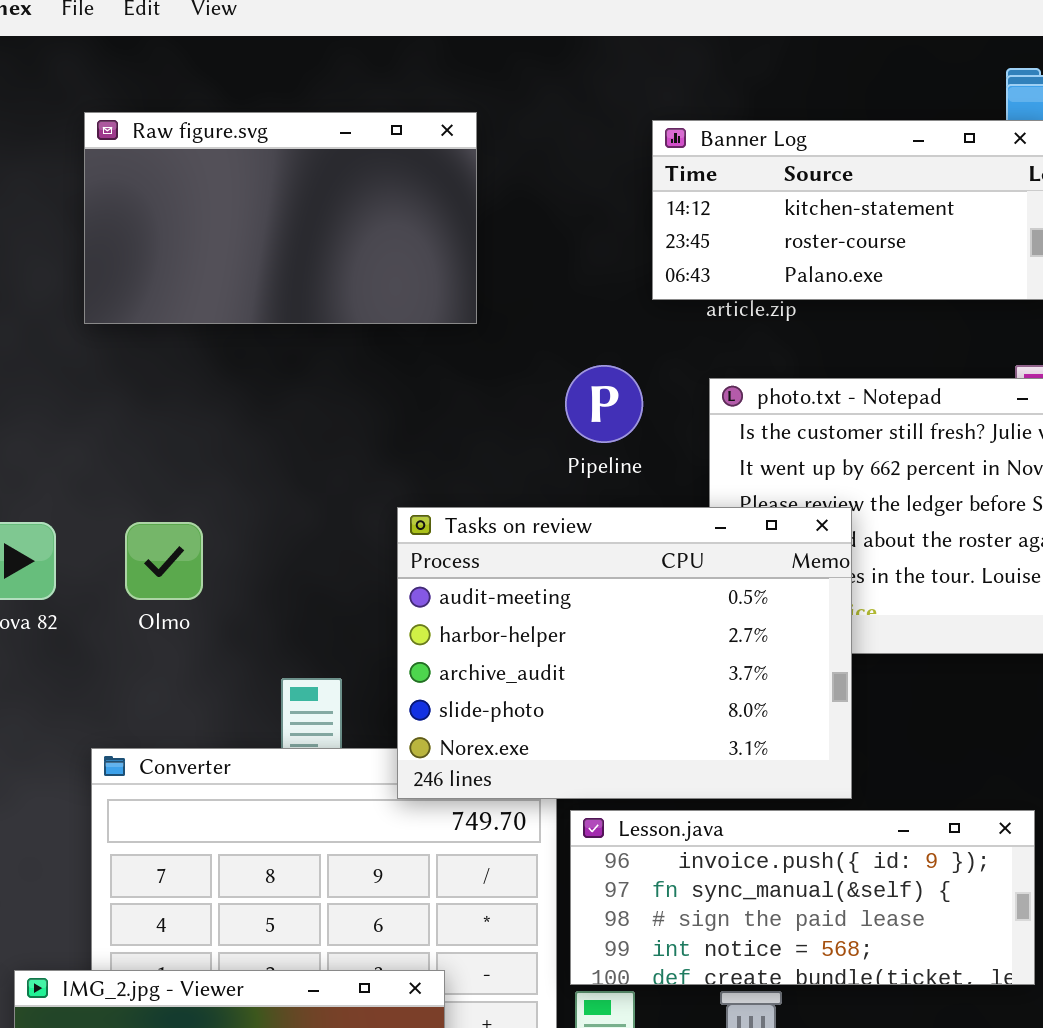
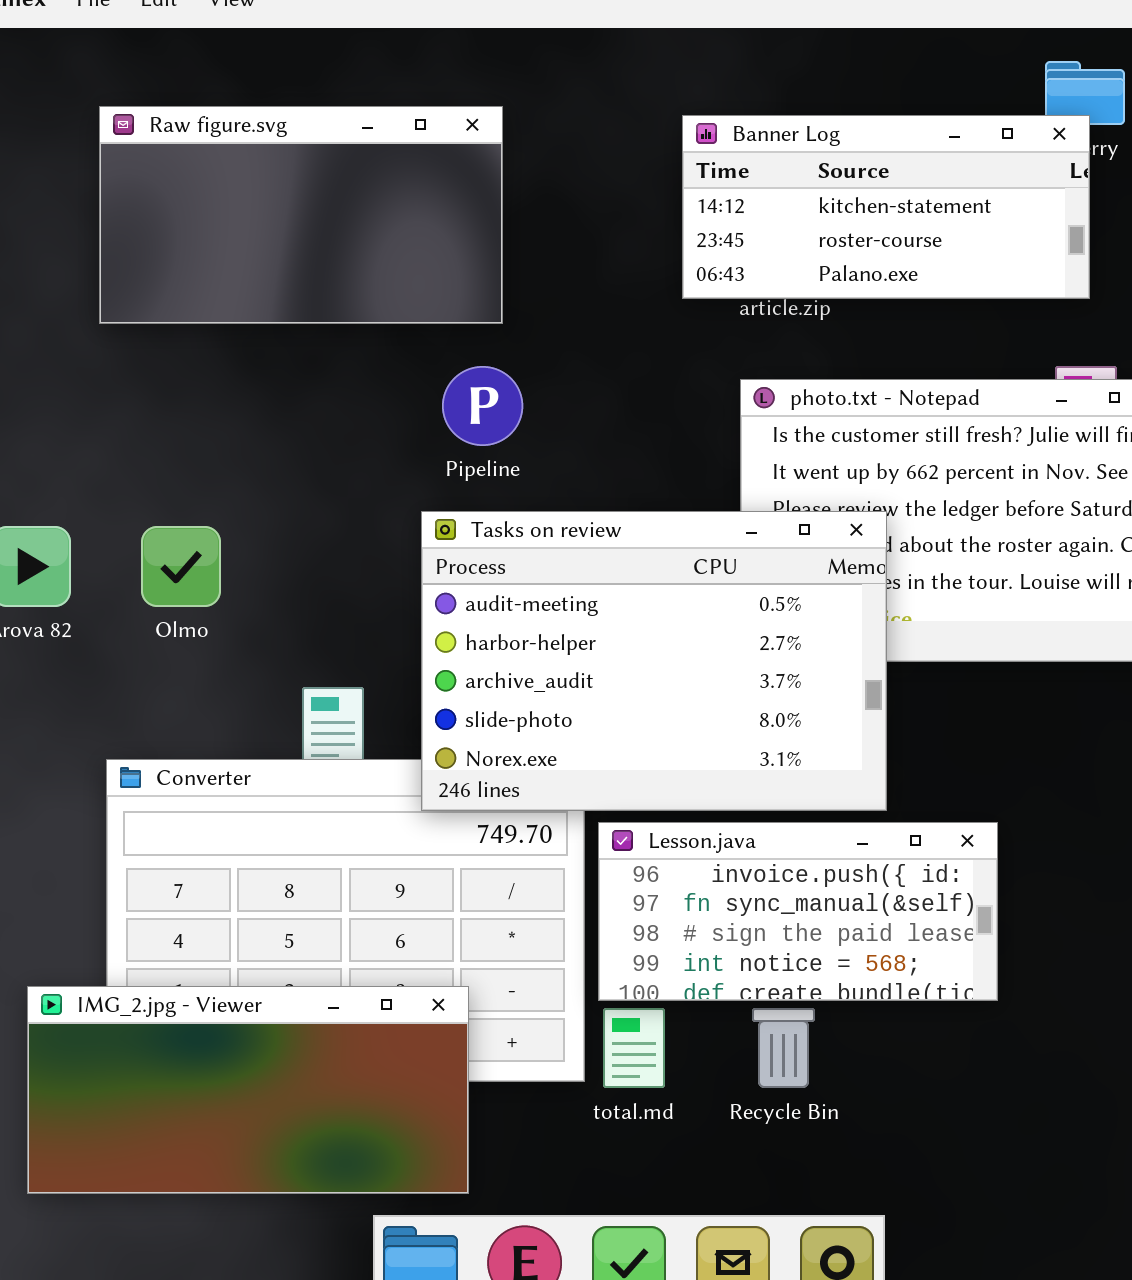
Pipeline: [565,365,643,443] -> [442,366,523,446], moved
Lesson.java: [570,810,1035,985] -> [598,822,998,1001], resized

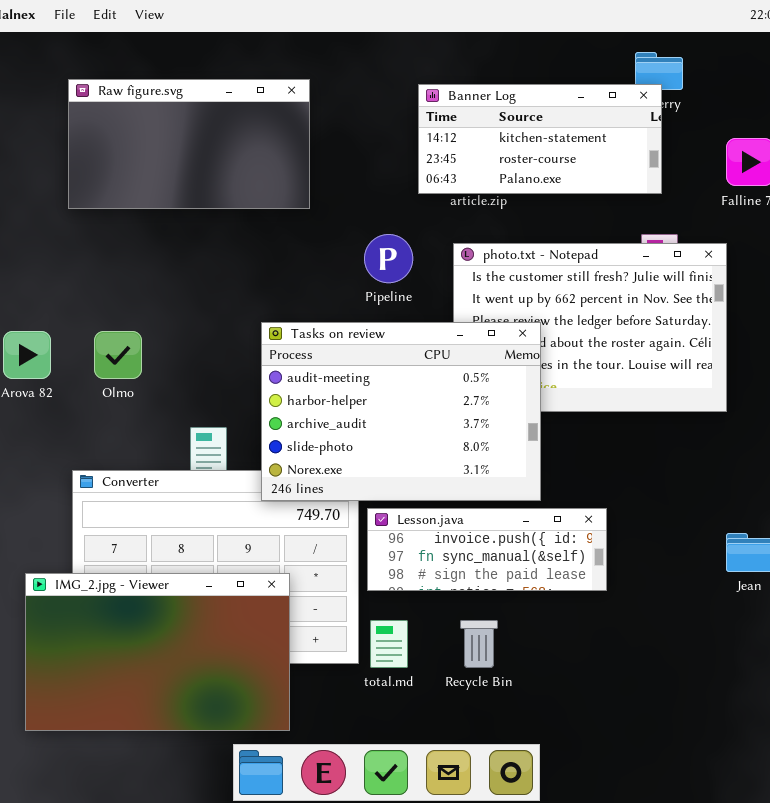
Pipeline: [442,366,523,446] -> [364,234,413,283], moved
Lesson.java: [598,822,998,1001] -> [367,508,607,591], resized
IMG_2.jpg - Viewer: [27,986,469,1194] -> [25,573,290,731], resized

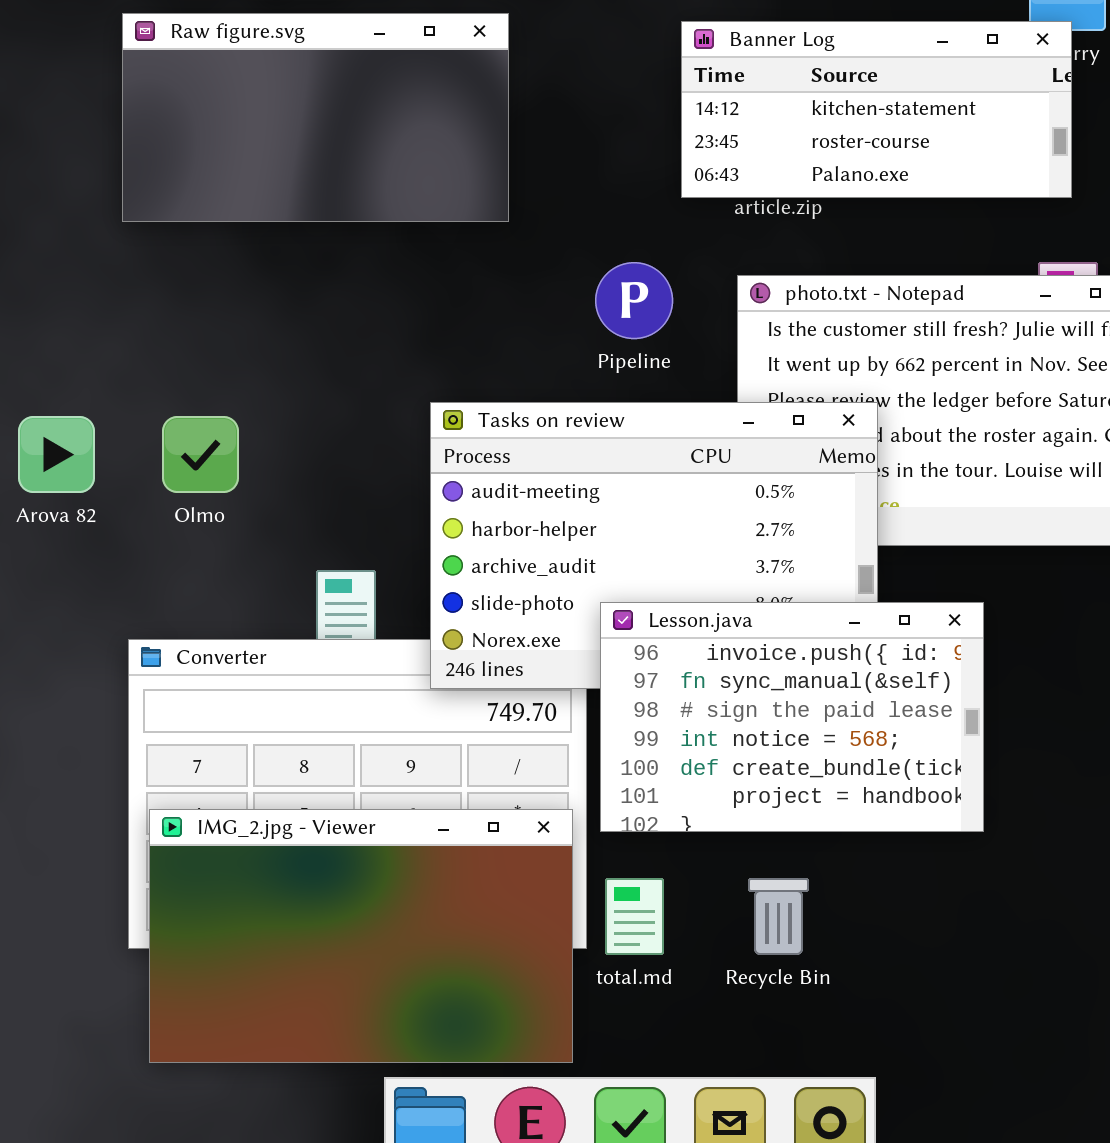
Lesson.java: [367,508,607,591] -> [600,602,984,832], resized
IMG_2.jpg - Viewer: [25,573,290,731] -> [149,809,573,1063], moved

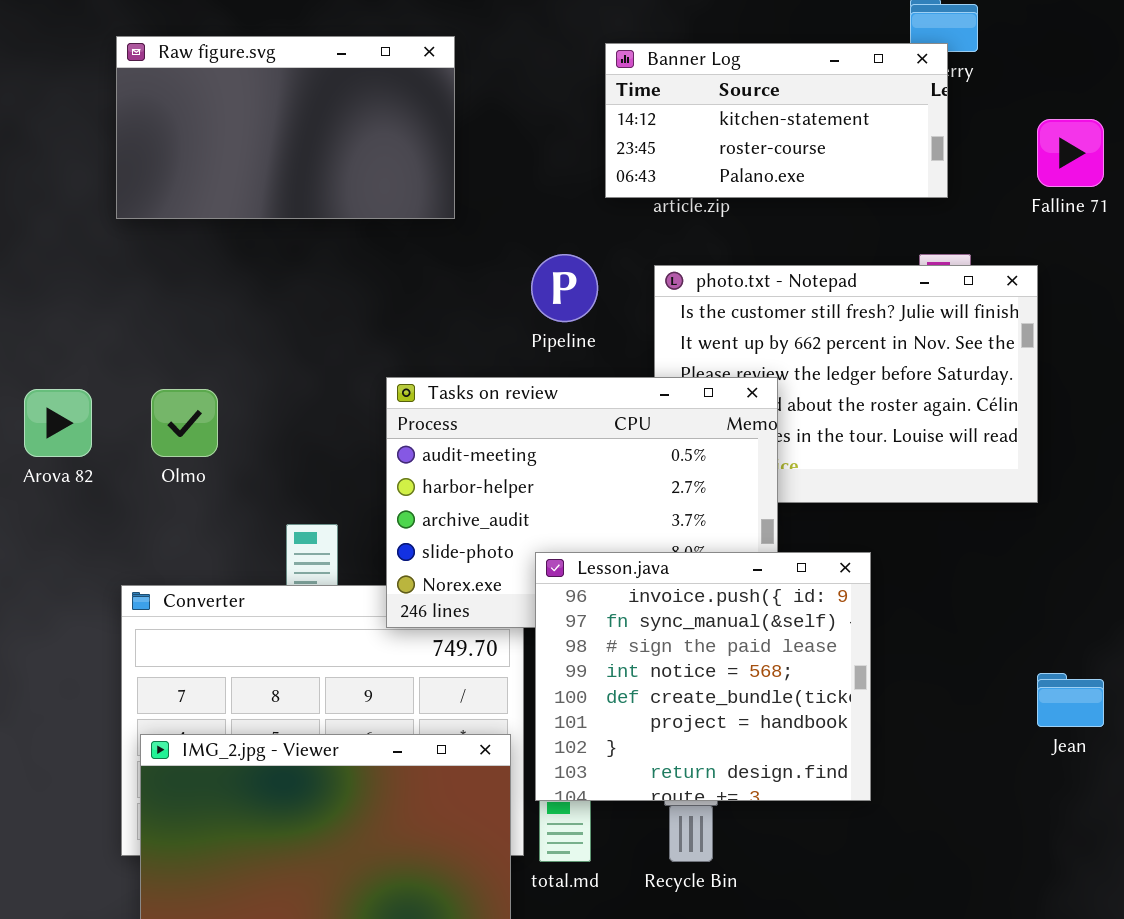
Lesson.java: [600,602,984,832] -> [535,552,871,801], resized

